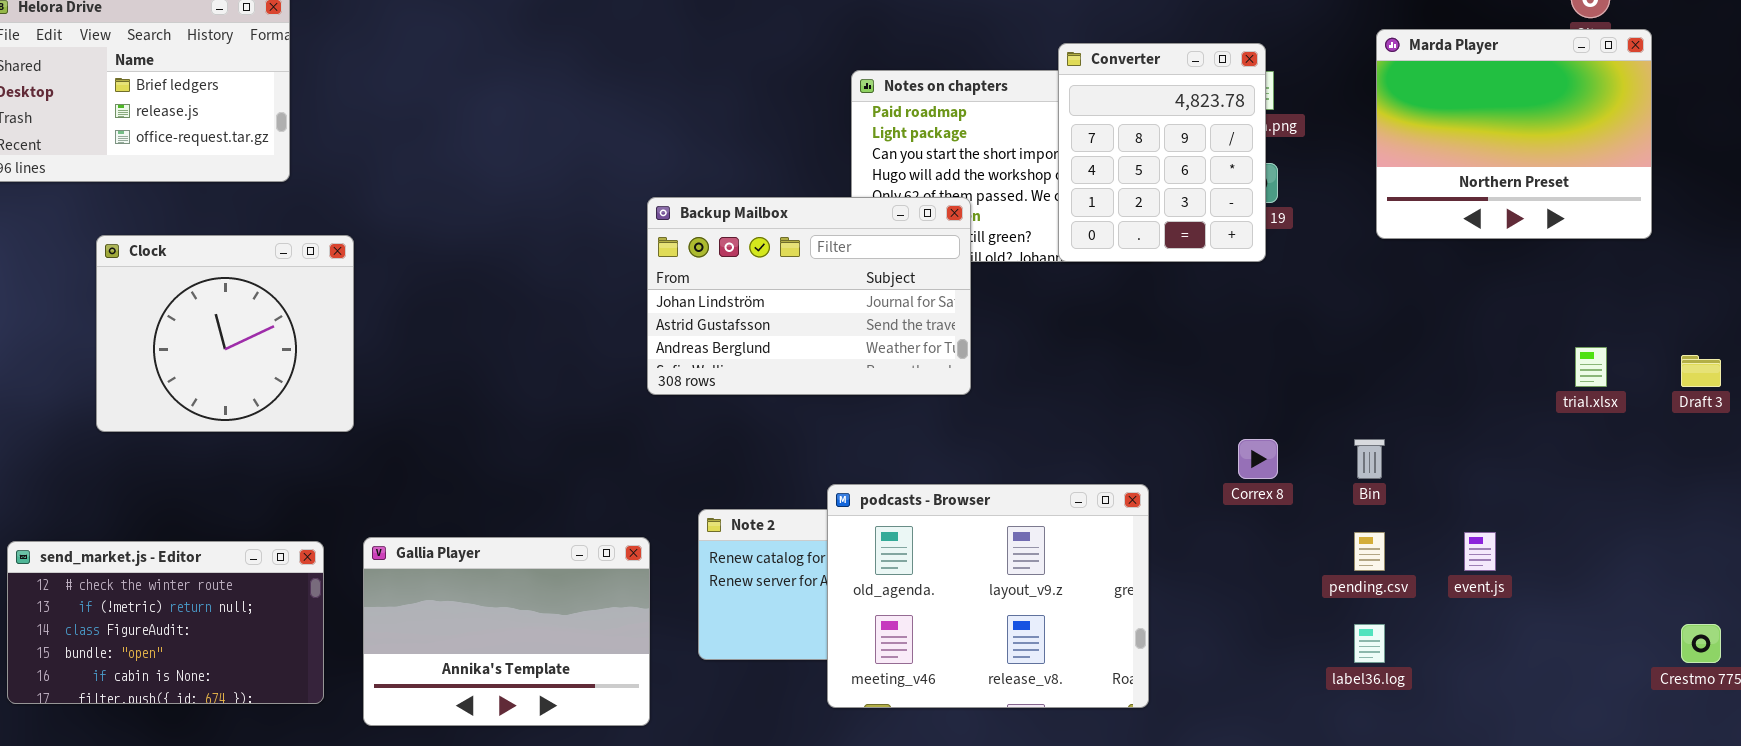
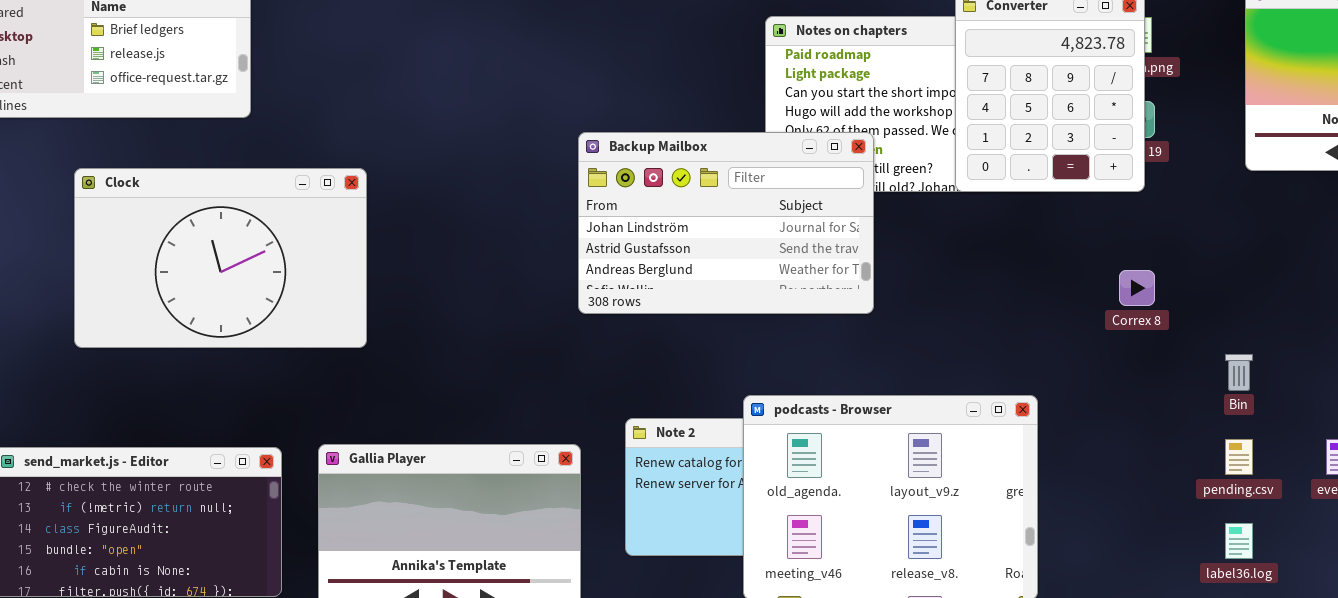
Clock: [96,235,354,432] -> [74,168,367,348], resized
Correx 8: [1238,439,1278,479] -> [1119,270,1155,306], moved

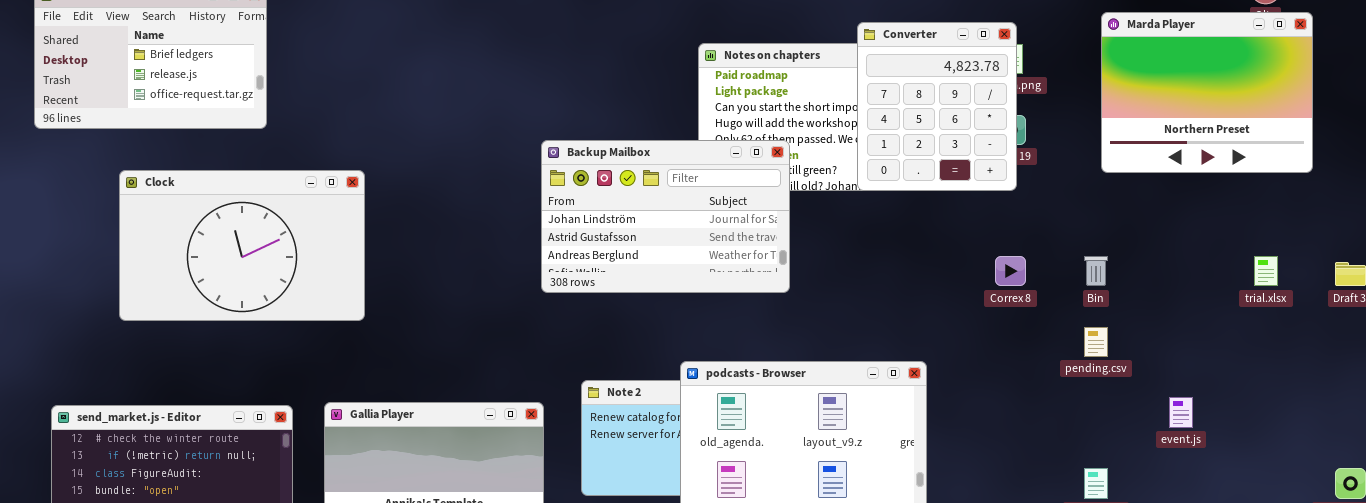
Bin: [1225,354,1253,391] -> [1084,256,1108,286], moved
pending.csv: [1225,439,1253,475] -> [1084,327,1108,357], moved

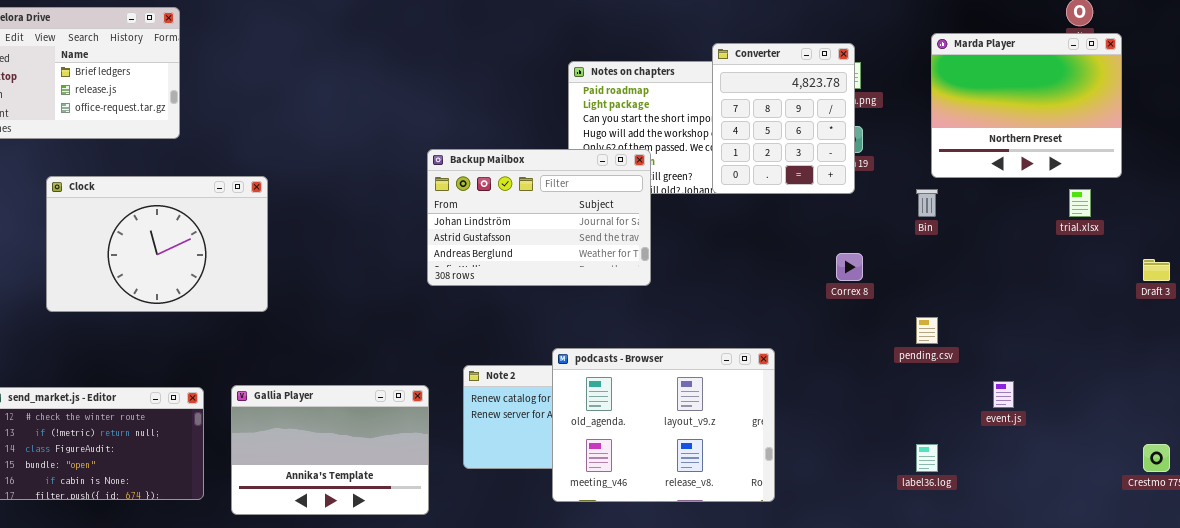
Bin: [1084,256,1108,286] -> [916,189,938,217], moved
trial.xlsx: [1254,256,1278,286] -> [1069,189,1091,217], moved

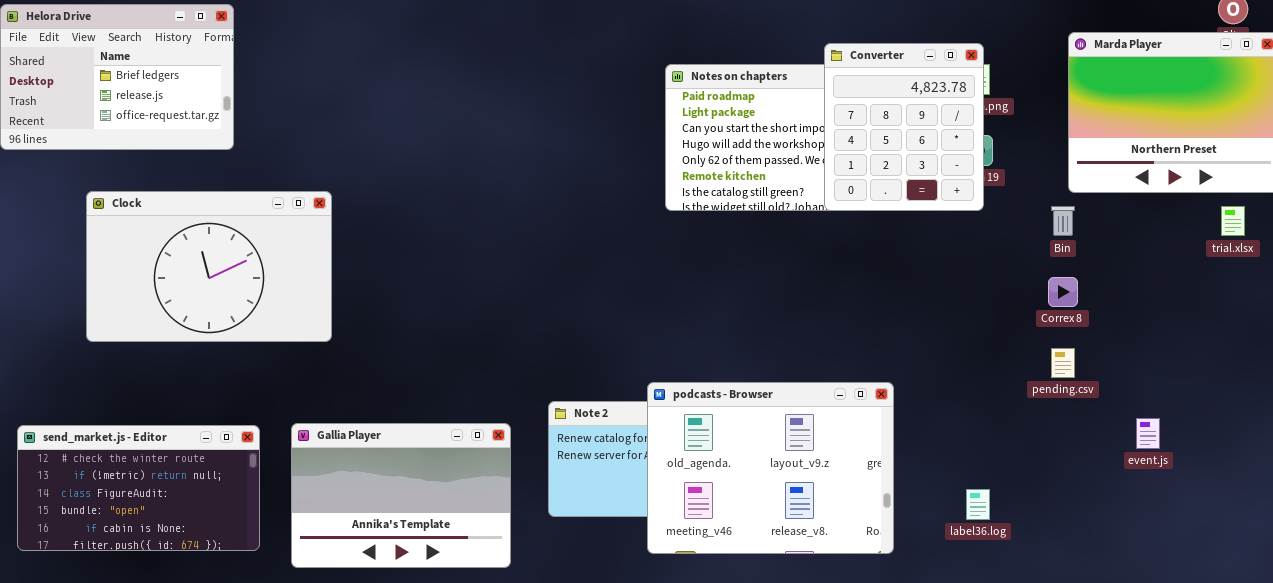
Backup Mailbox: [427,149,651,286] -> none, closed
Correx 8: [836,253,863,281] -> [1048,277,1078,307], moved
label36.log: [916,444,938,472] -> [966,489,990,520], moved

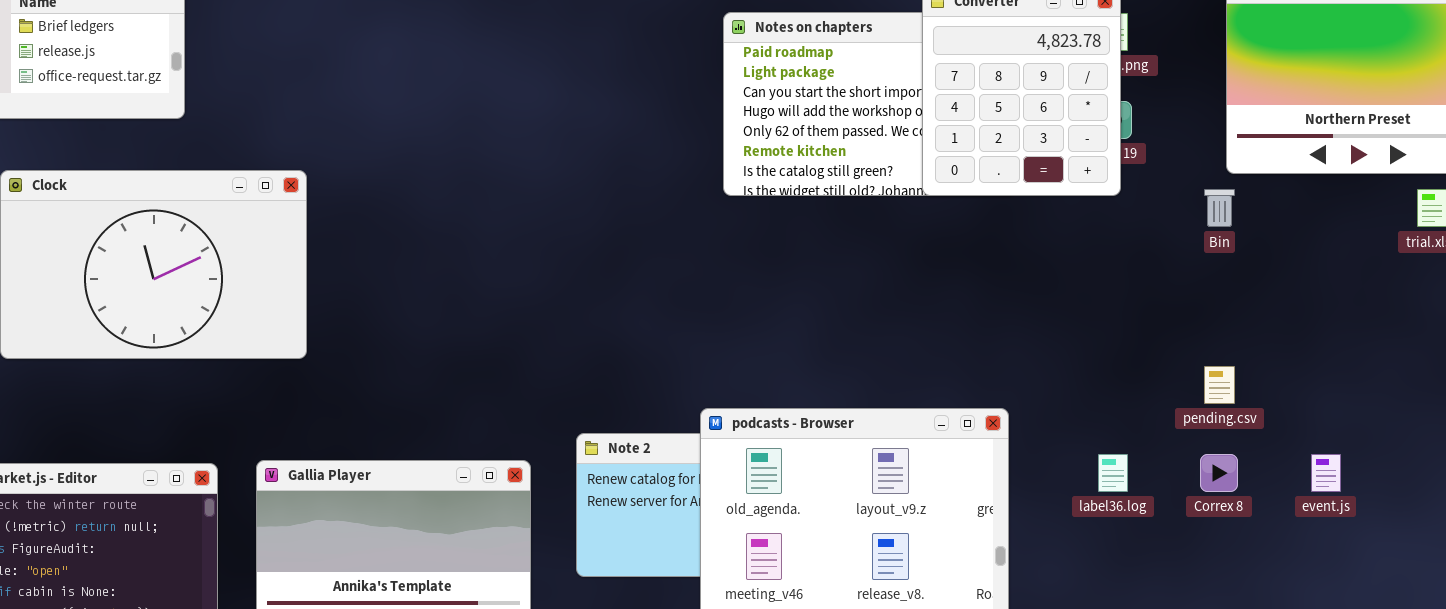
Correx 8: [1048,277,1078,307] -> [1200,454,1238,492], moved
label36.log: [966,489,990,520] -> [1098,454,1128,492], moved

